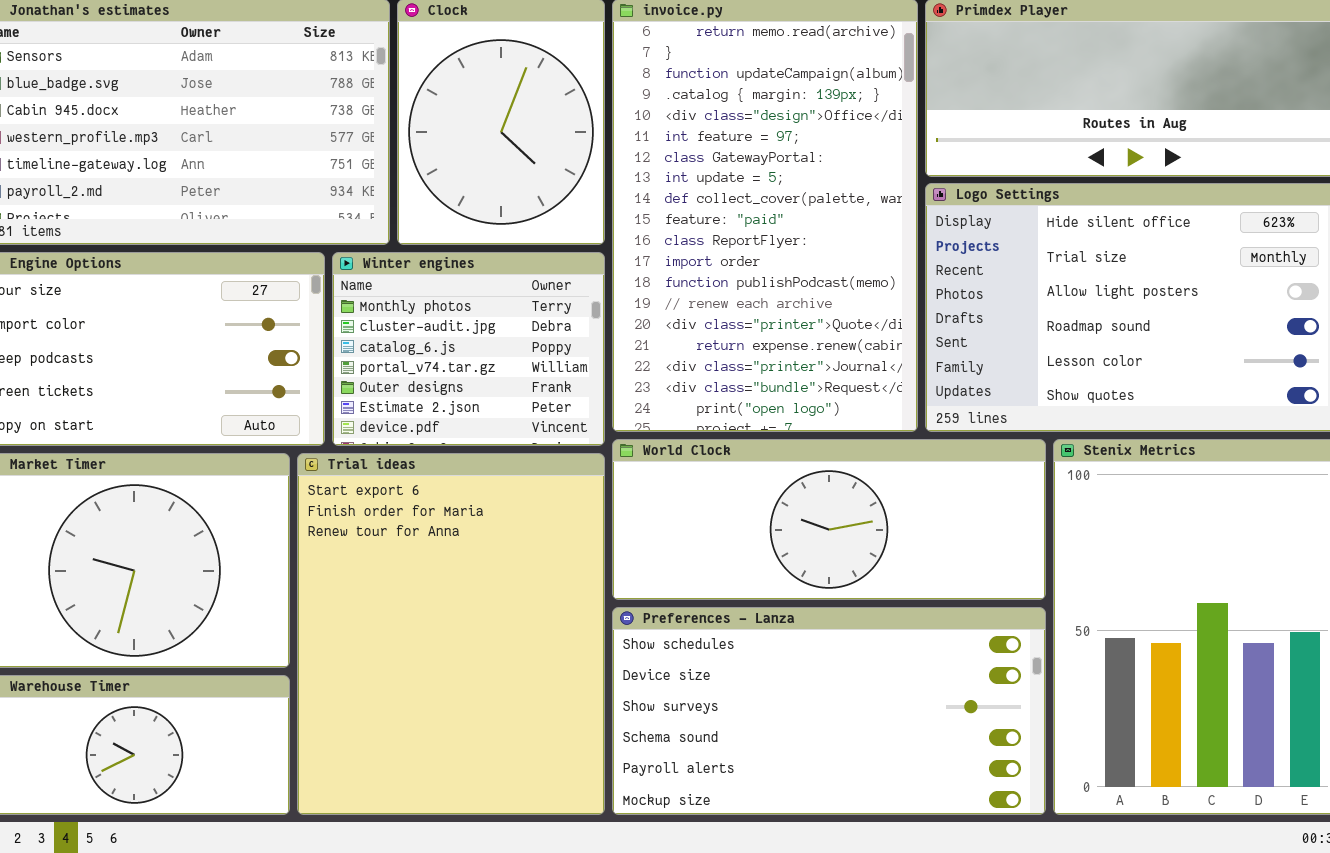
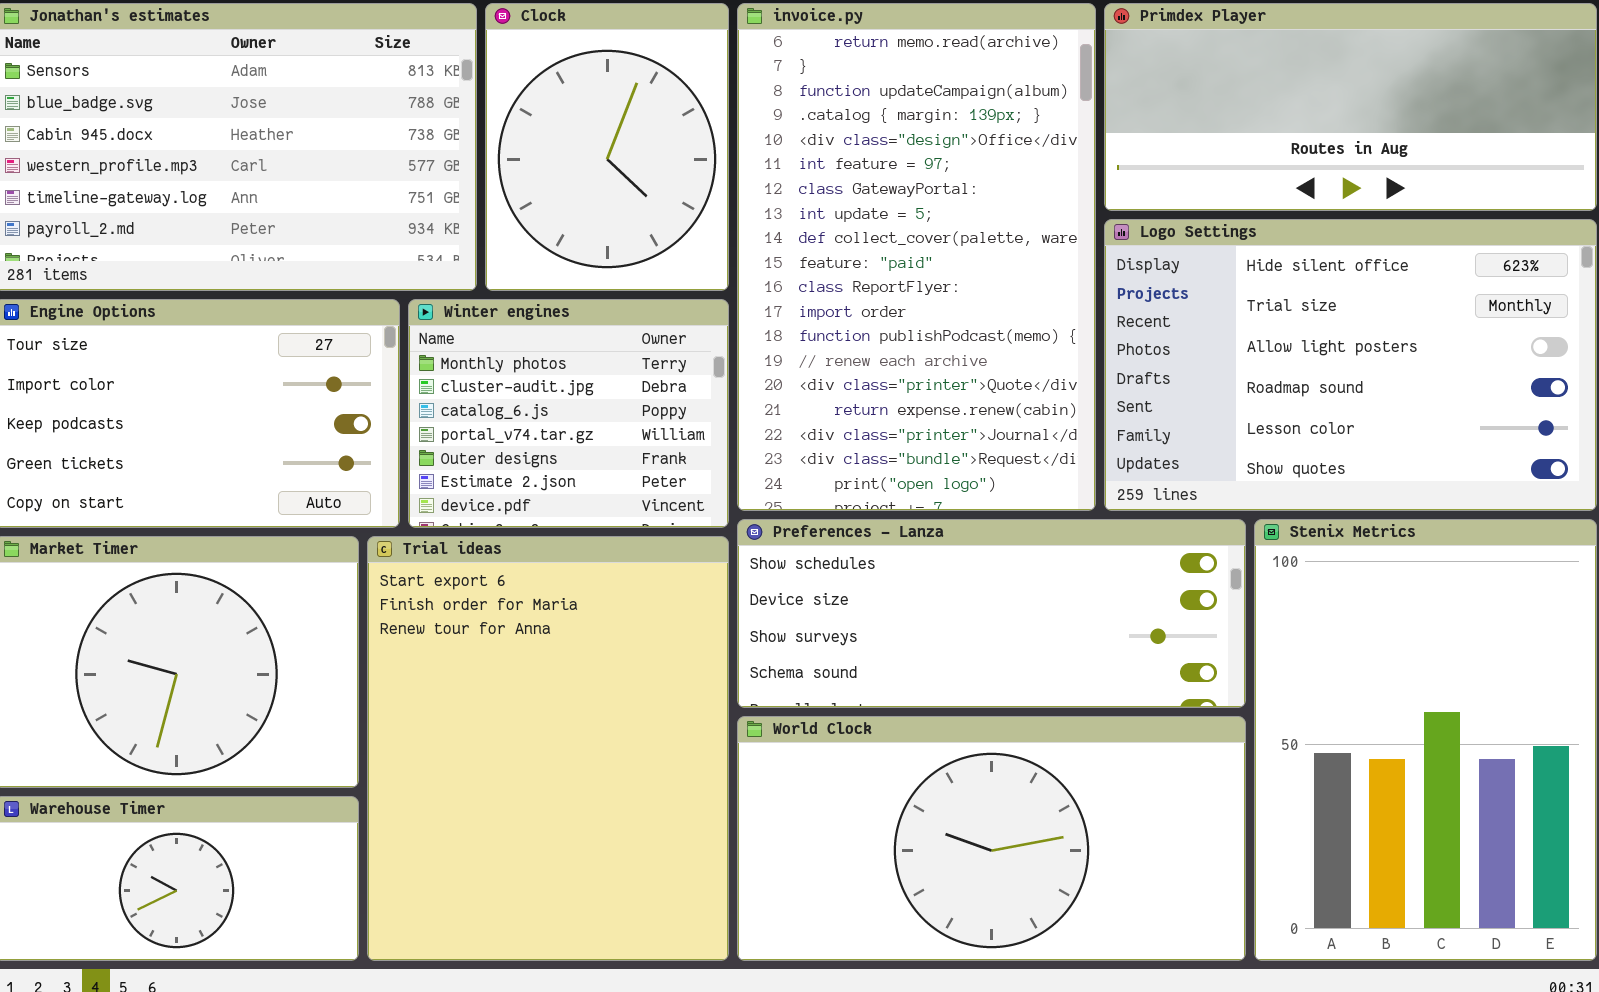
World Clock: [612,439,1046,600] -> [737,716,1246,961], moved, resized
Preferences - Lanza: [612,607,1046,815] -> [737,519,1246,708], moved, resized

